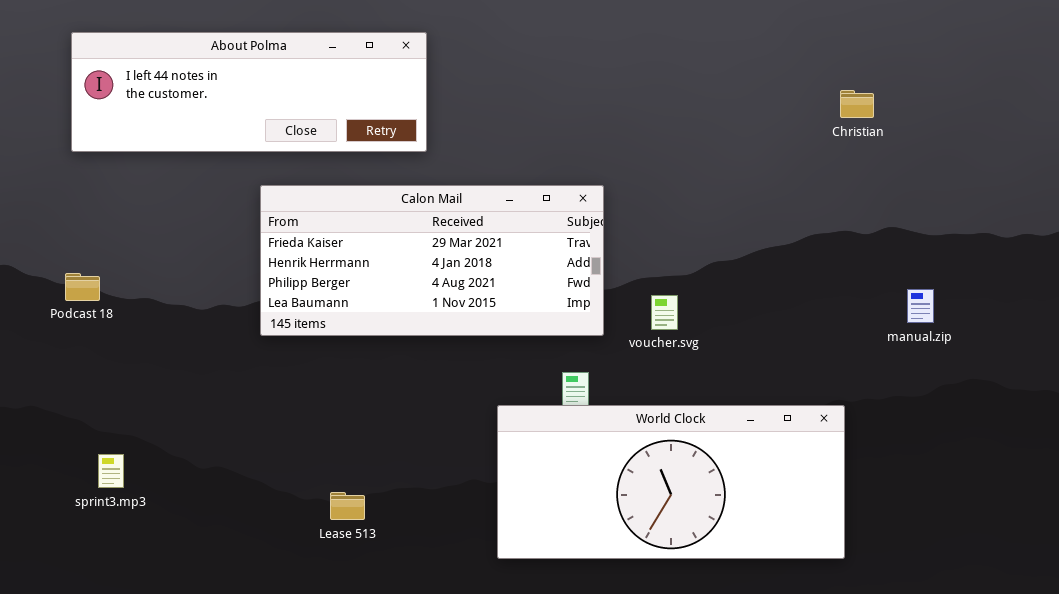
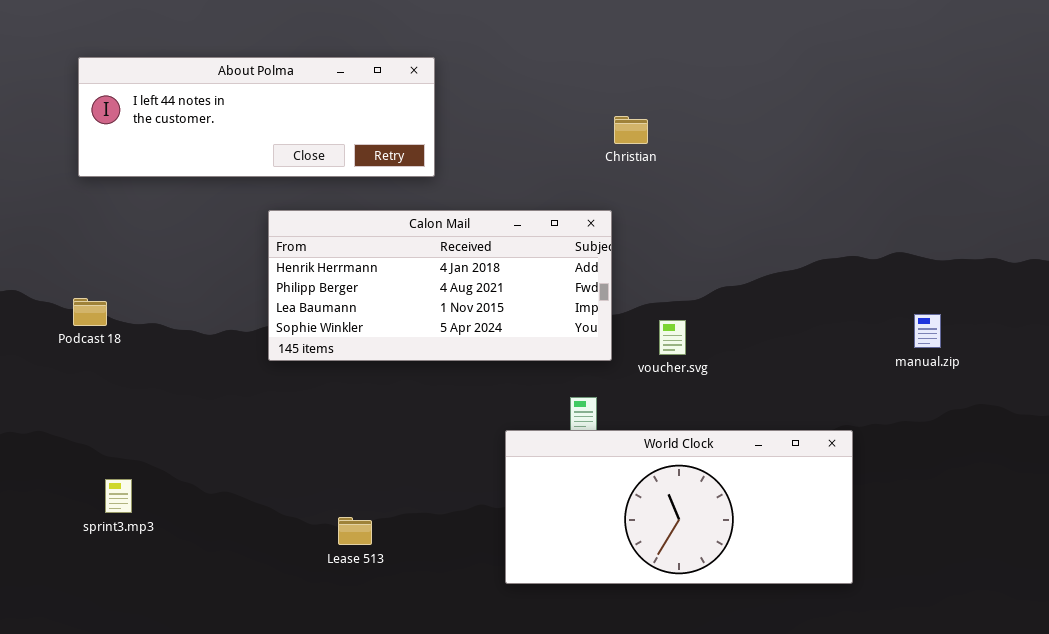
Christian: [840,90,874,118] -> [614,116,648,144], moved
Calon Mail: [260,185,604,336] -> [268,210,612,361], scrolled down 1 row

